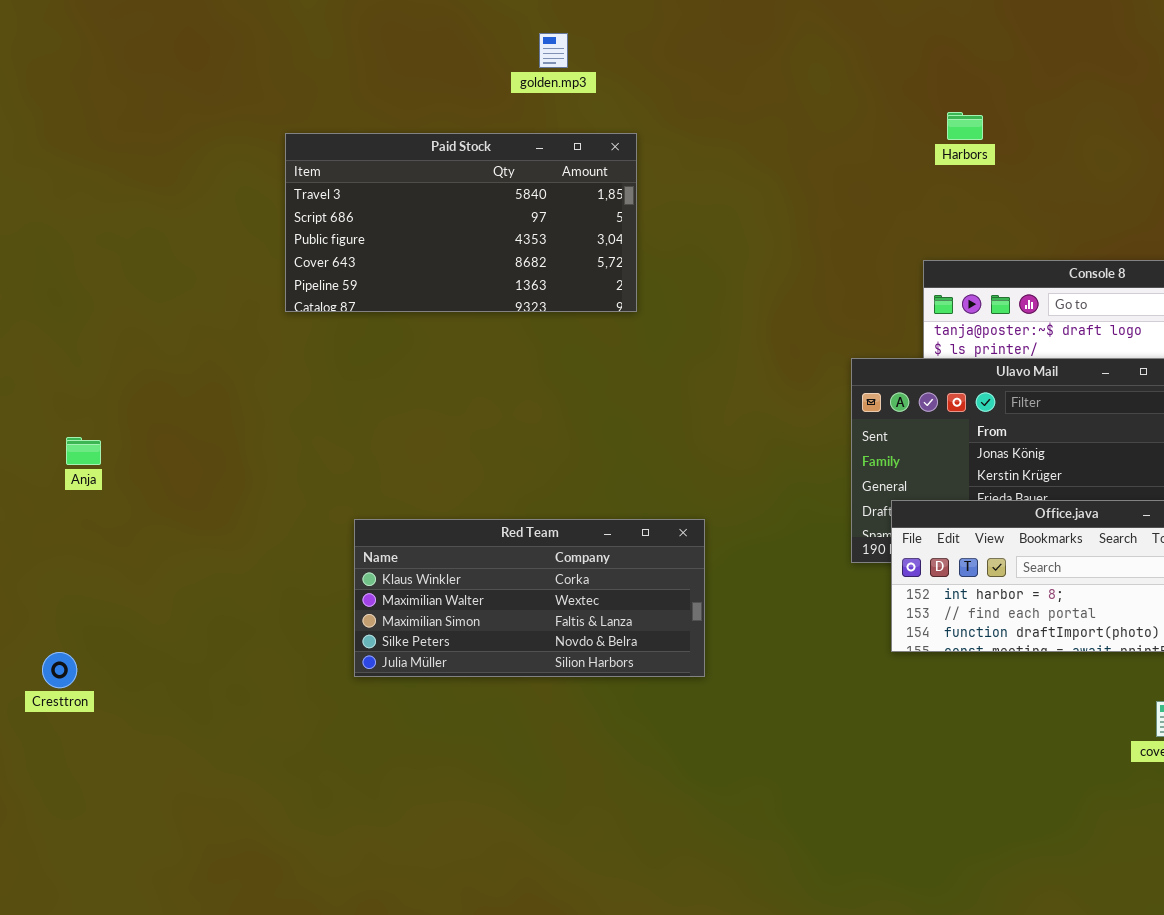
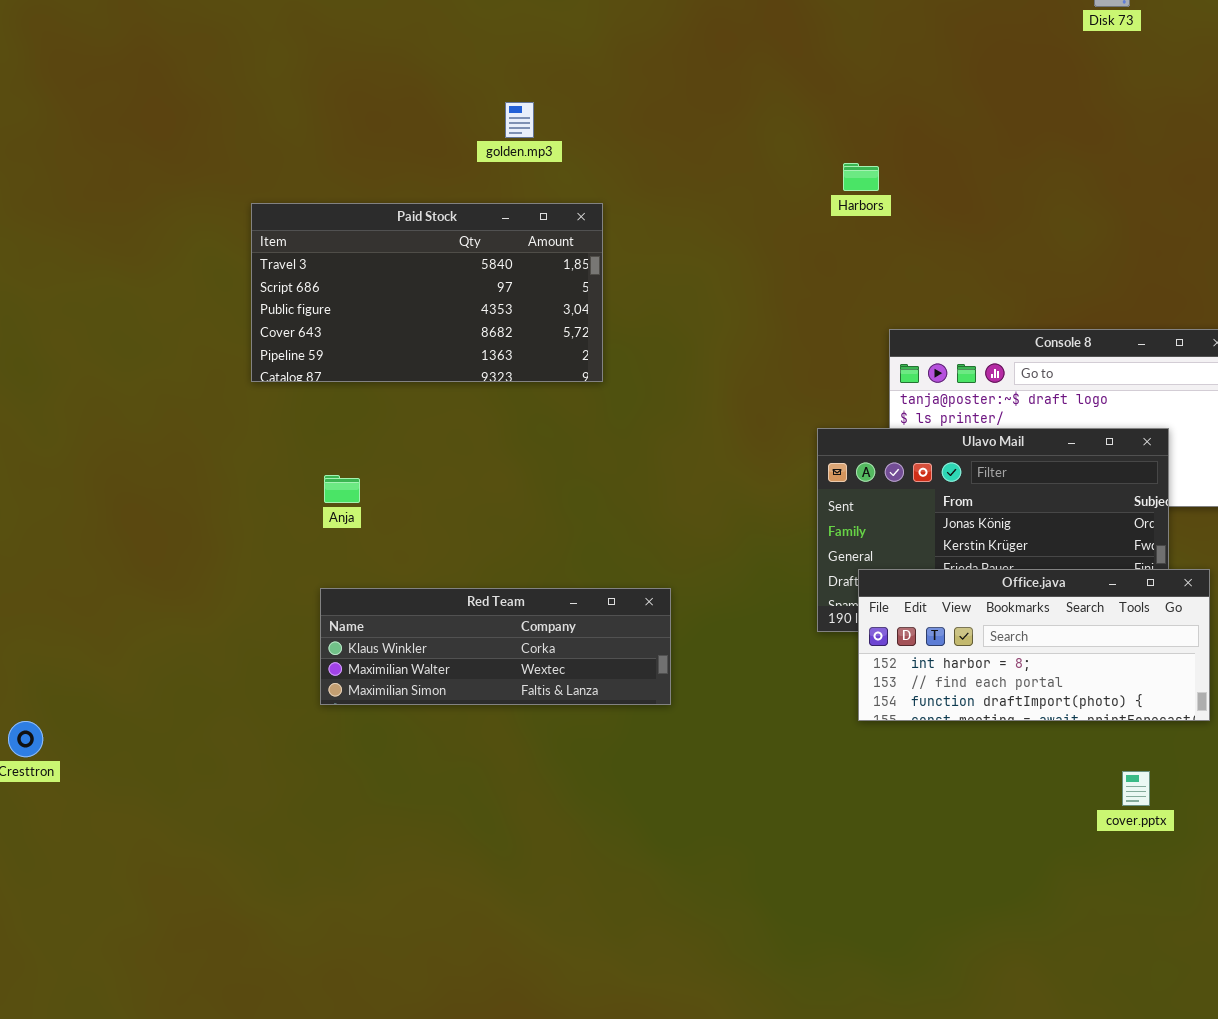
Harbors: [947,112,983,140] -> [843,163,879,191], moved
Anja: [66,437,101,465] -> [324,475,360,503], moved
Red Team: [354,519,705,677] -> [320,588,671,705], resized

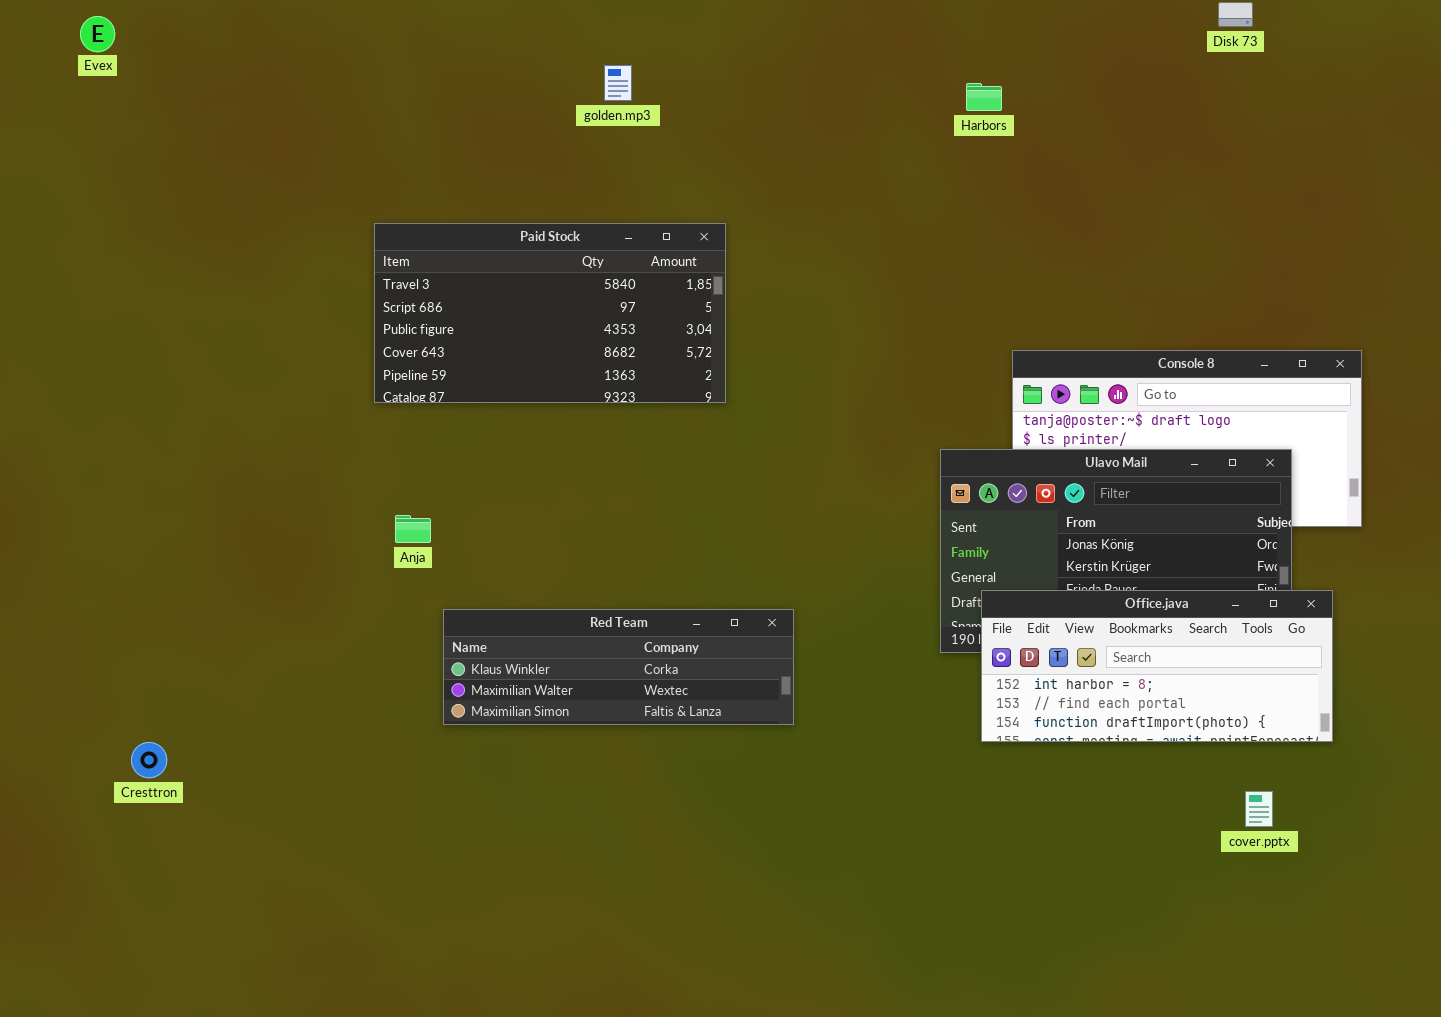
golden.mp3: [505,102,534,138] -> [604,65,632,101], moved
Harbors: [843,163,879,191] -> [966,83,1002,111], moved
Anja: [324,475,360,503] -> [395,515,431,543], moved

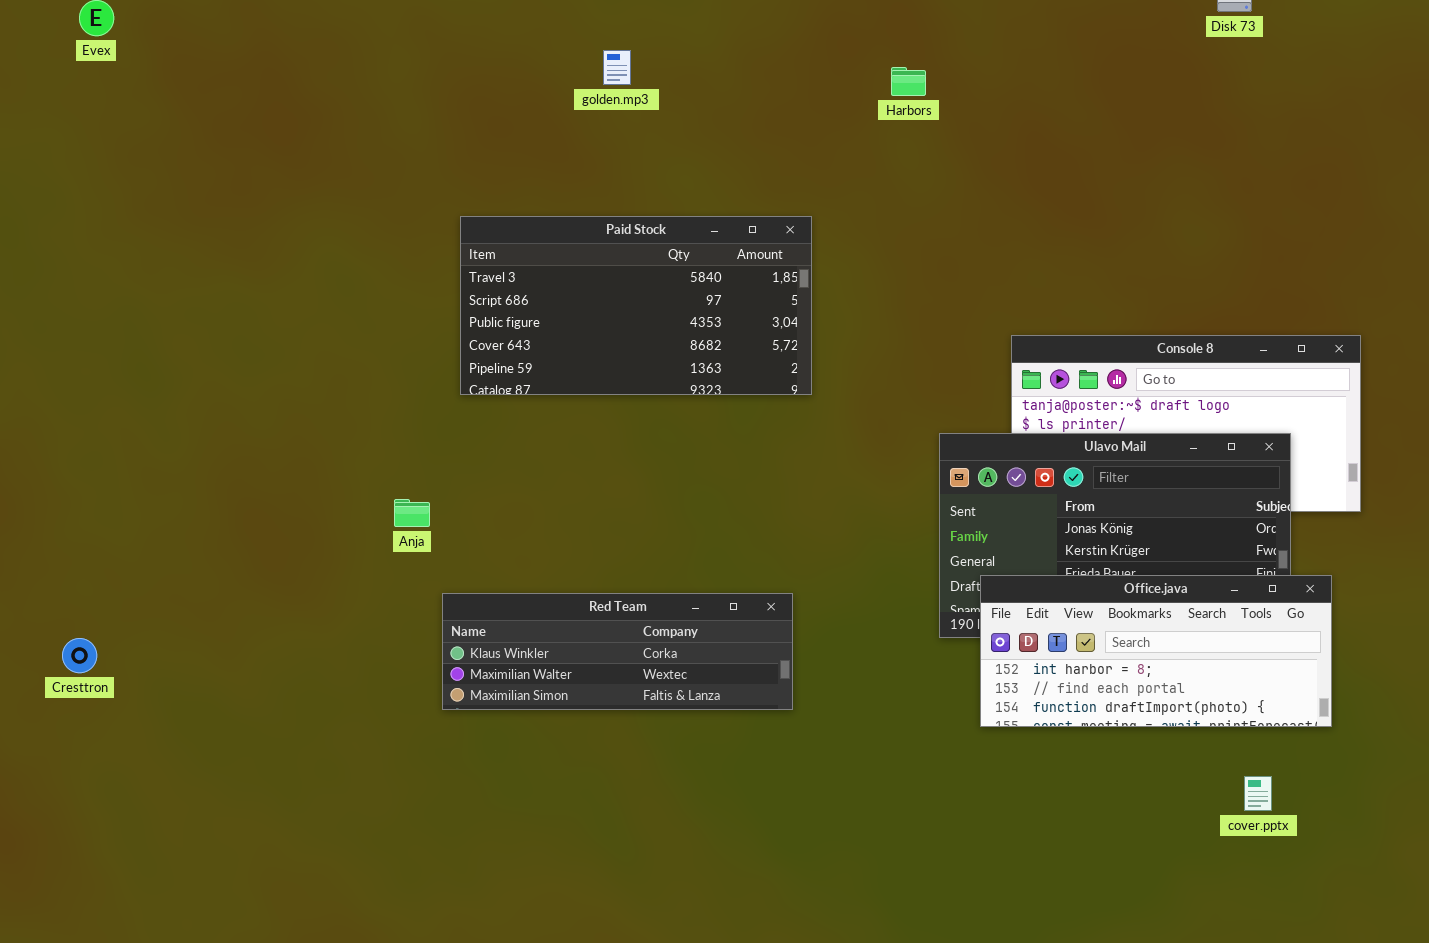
Harbors: [966,83,1002,111] -> [891,67,926,96], moved
Paid Stock: [374,223,726,403] -> [460,216,812,395], moved
Cresttron: [131,742,167,778] -> [62,638,97,673], moved

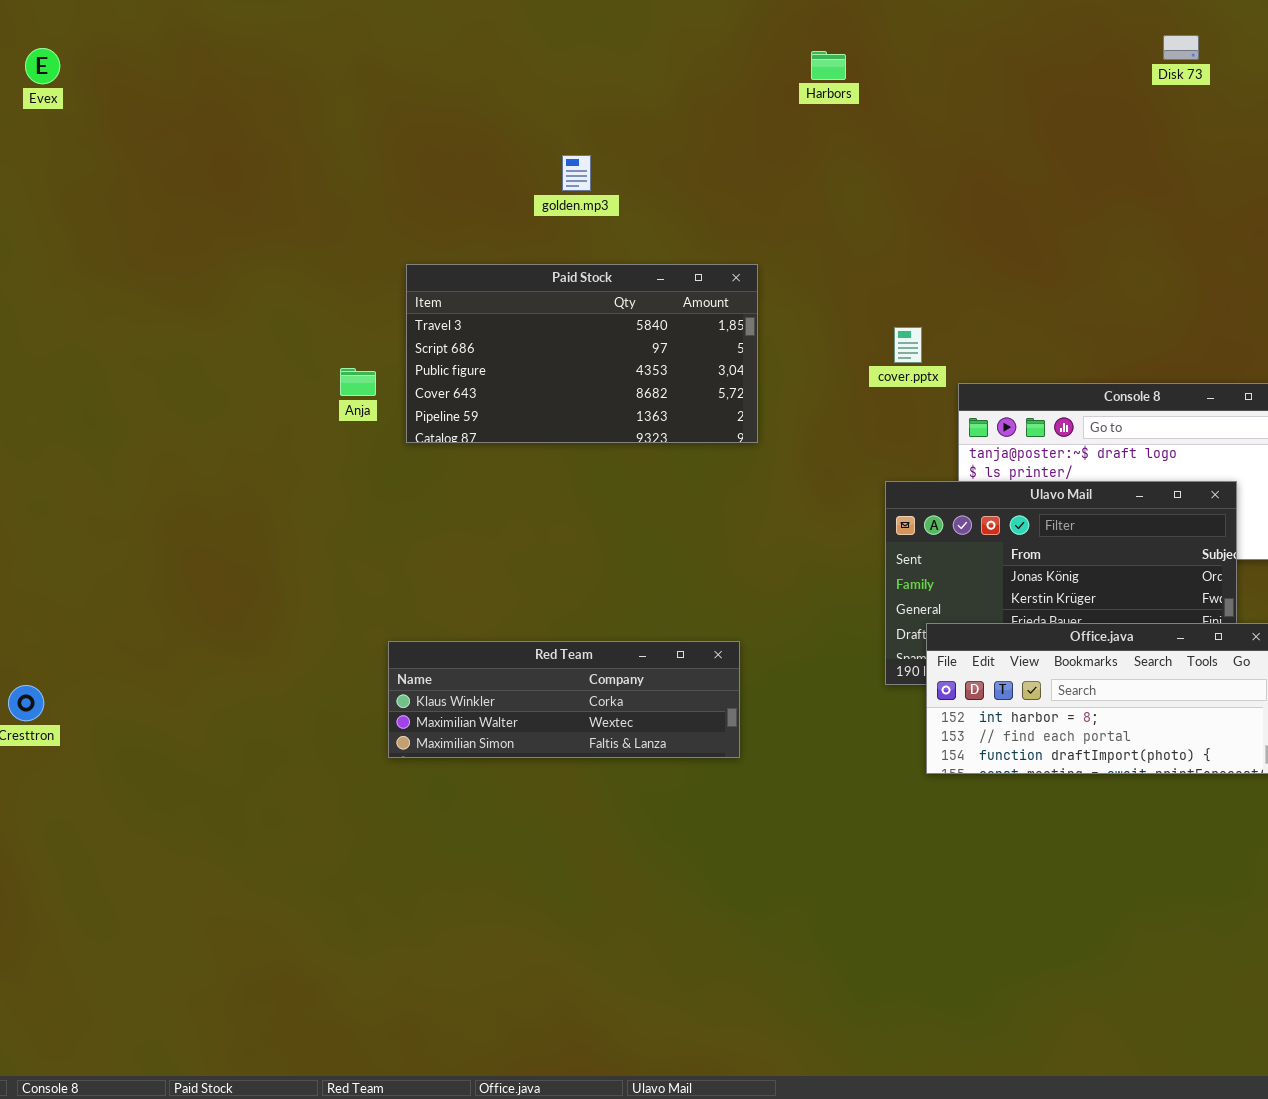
golden.mp3: [603,50,631,85] -> [562,155,591,191], moved
Harbors: [891,67,926,96] -> [811,51,846,80], moved
Anja: [394,499,430,527] -> [340,368,376,396], moved
cover.pptx: [1244,776,1272,811] -> [894,327,922,363], moved

